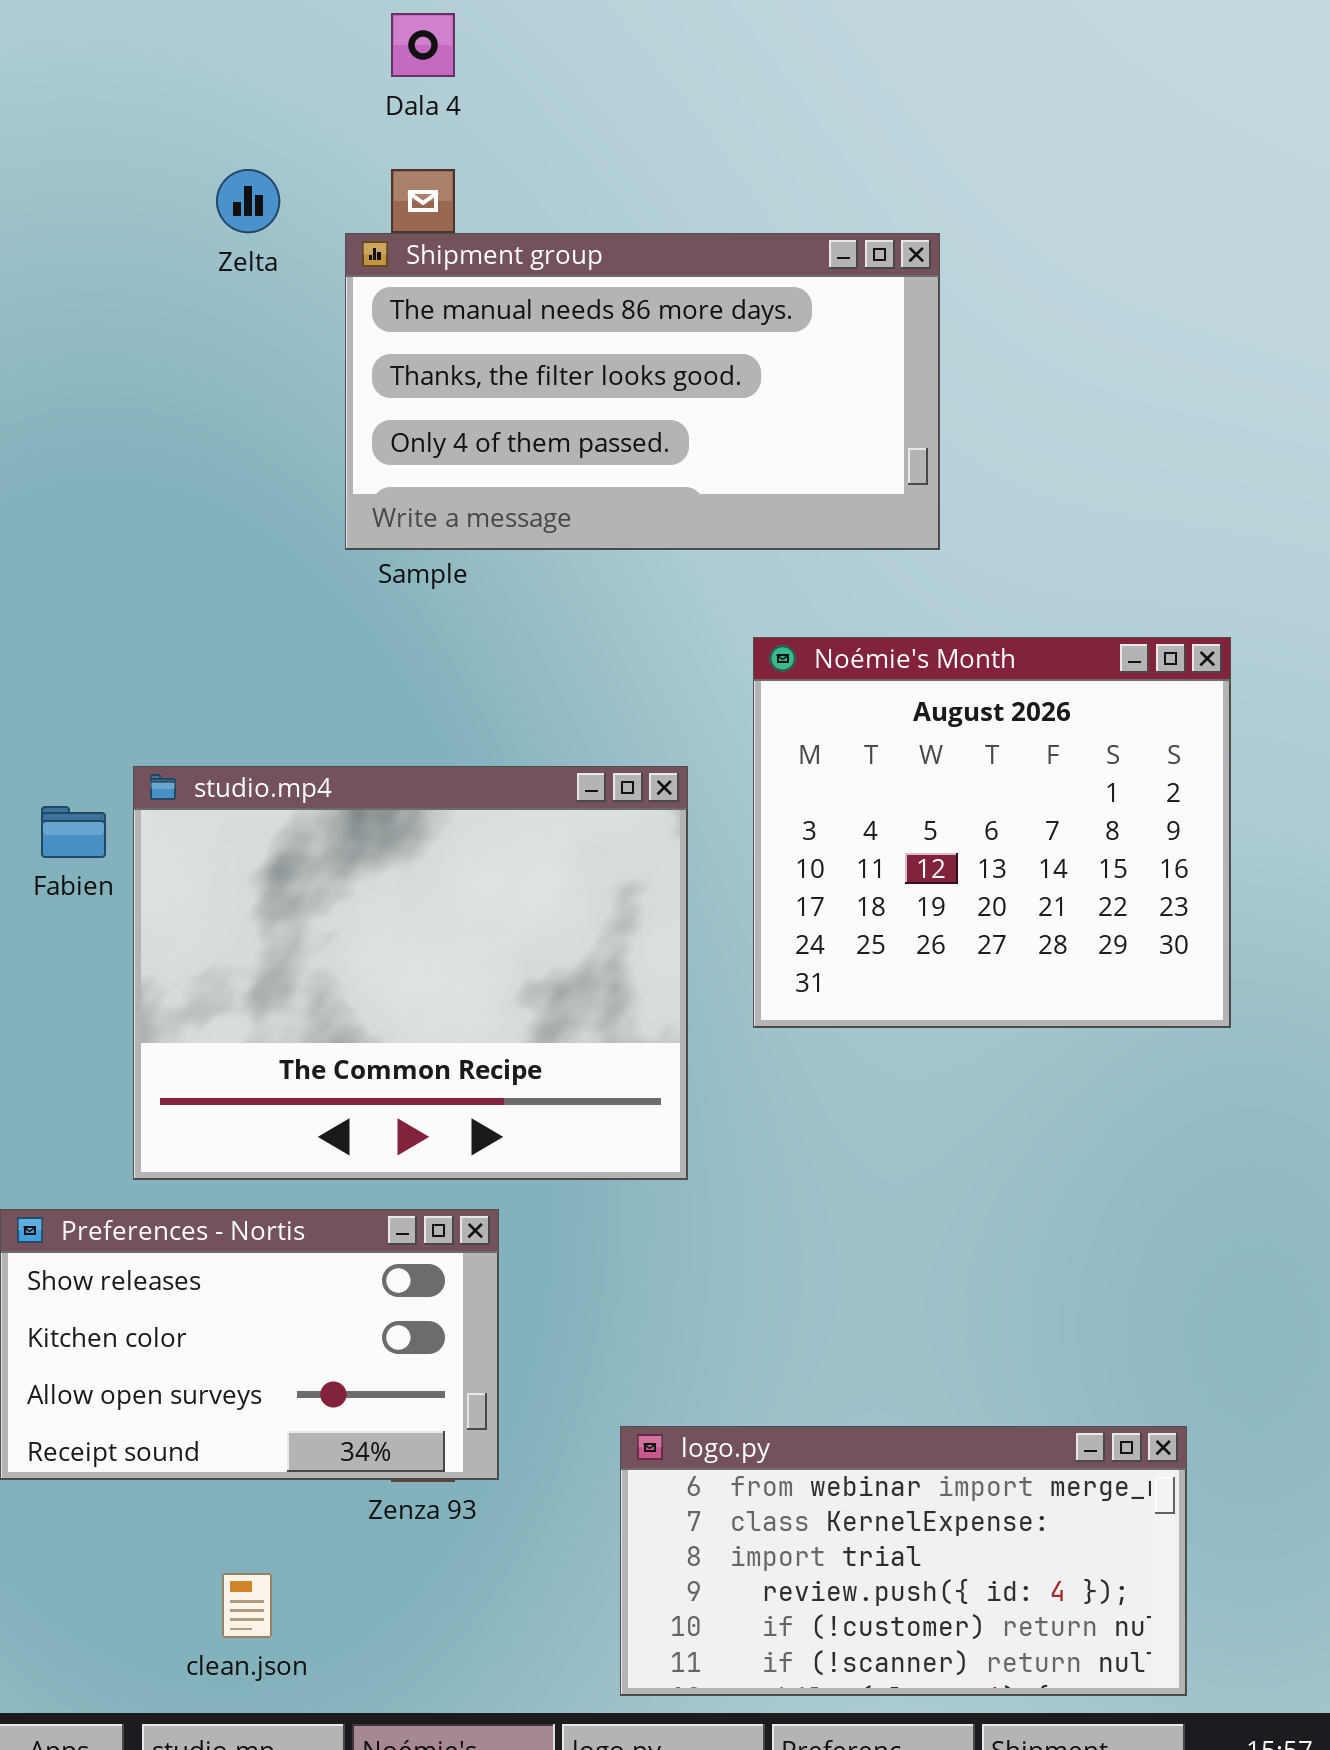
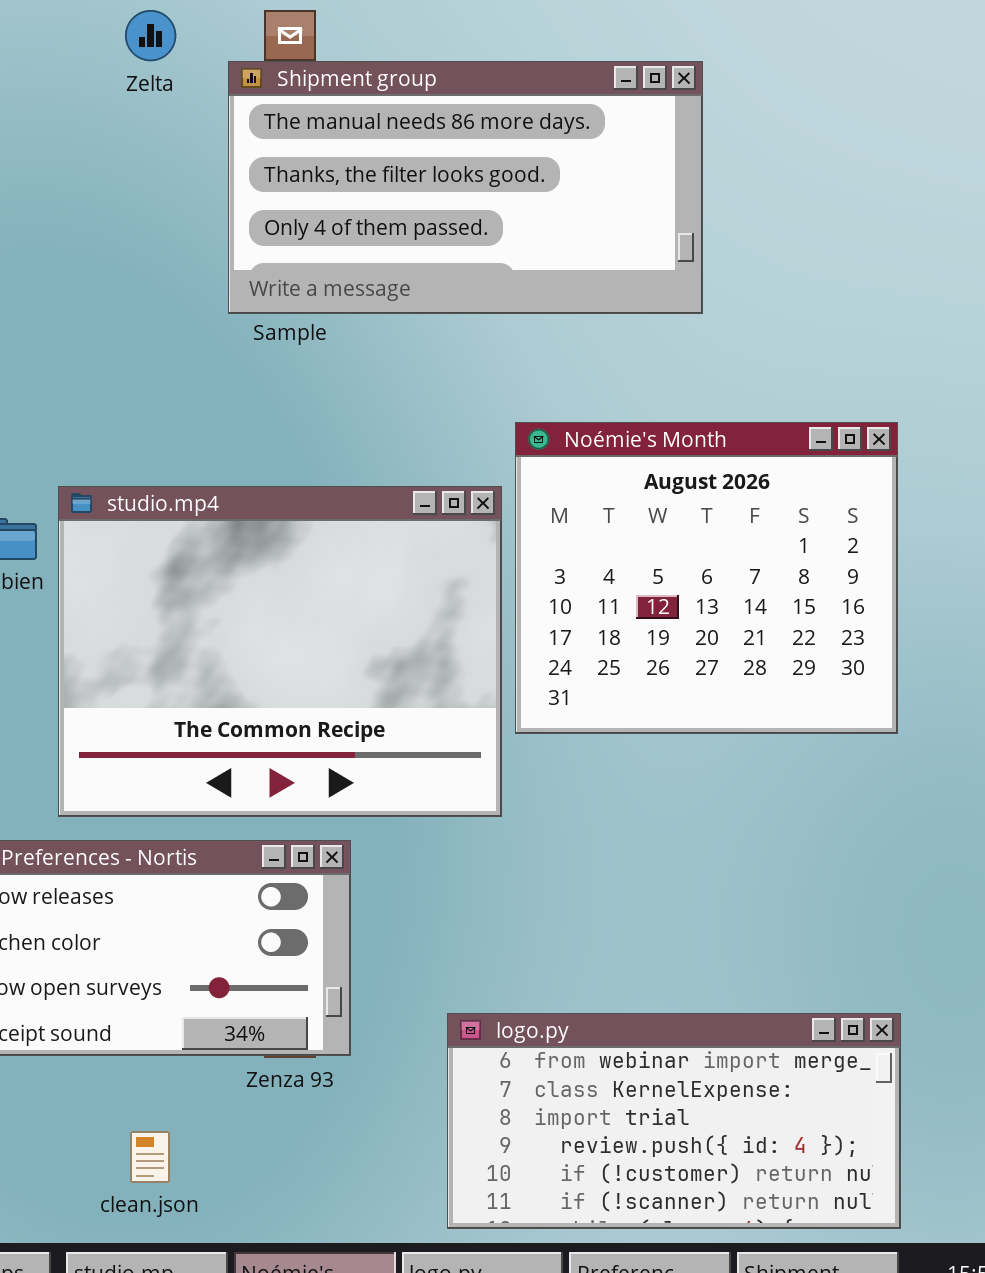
Noémie's Month: [753,637,1231,1028] -> [515,422,898,734], moved

